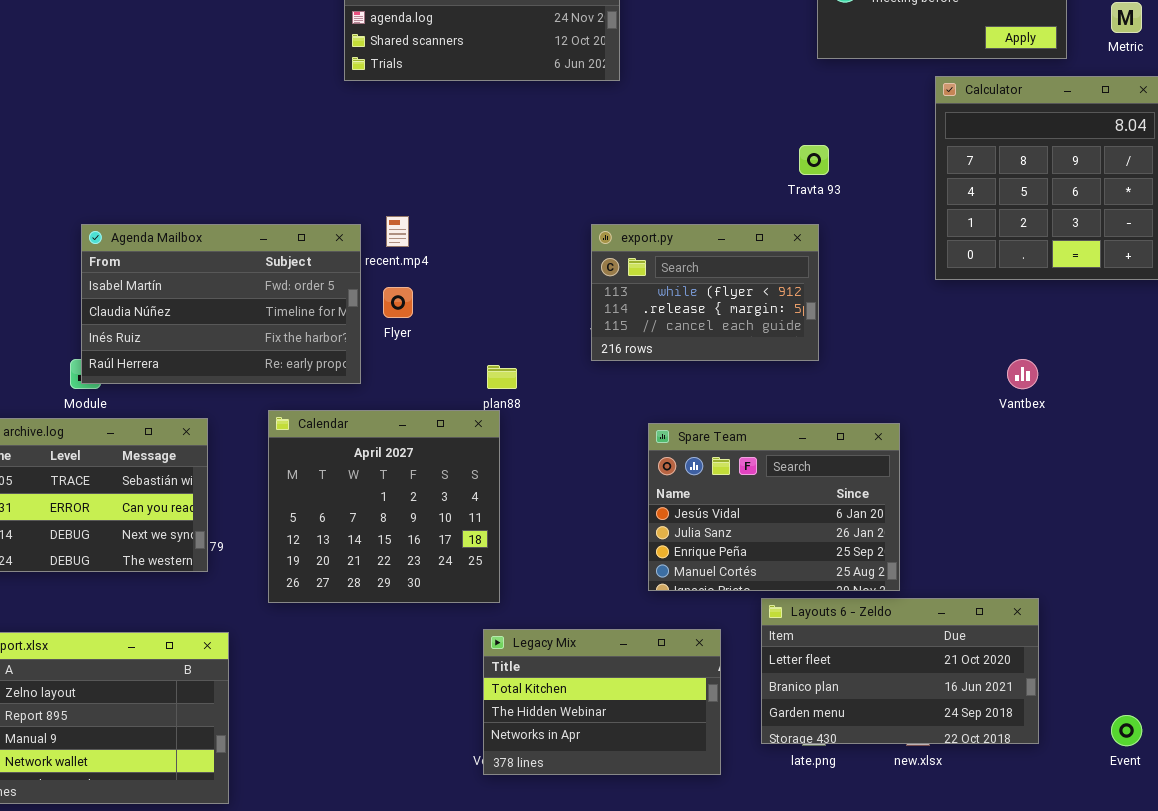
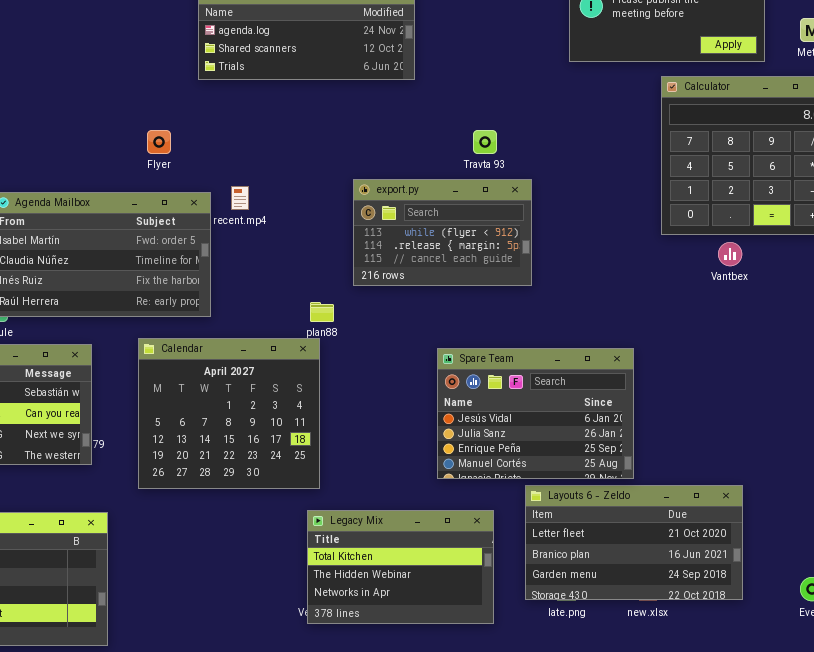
Travta 93: [799,145,829,175] -> [473,130,497,154], moved
export.py: [591,224,819,361] -> [353,179,532,286], moved
Flyer: [383,287,413,318] -> [147,130,171,154], moved
Vantbex: [1007,359,1038,389] -> [718,242,742,266], moved

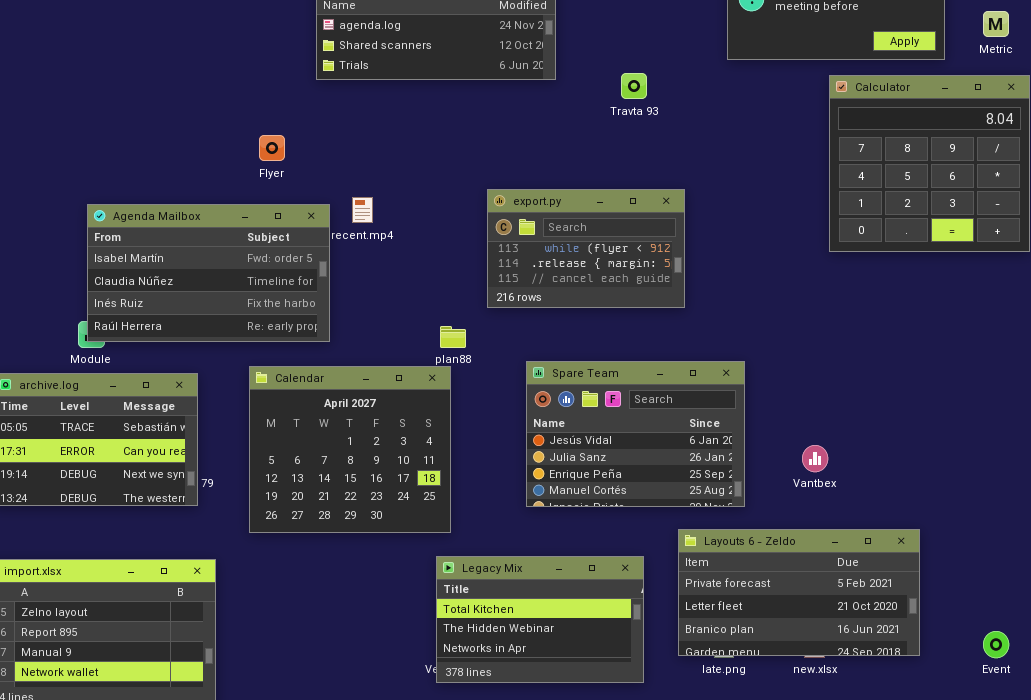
Travta 93: [473,130,497,154] -> [621,73,647,99], moved
Vantbex: [718,242,742,266] -> [802,445,828,472], moved
Spare Team: [437,348,634,479] -> [526,361,745,507], moved
Layouts 6 - Zeldo: [525,485,743,600] -> [678,529,920,656], scrolled up 1 row

